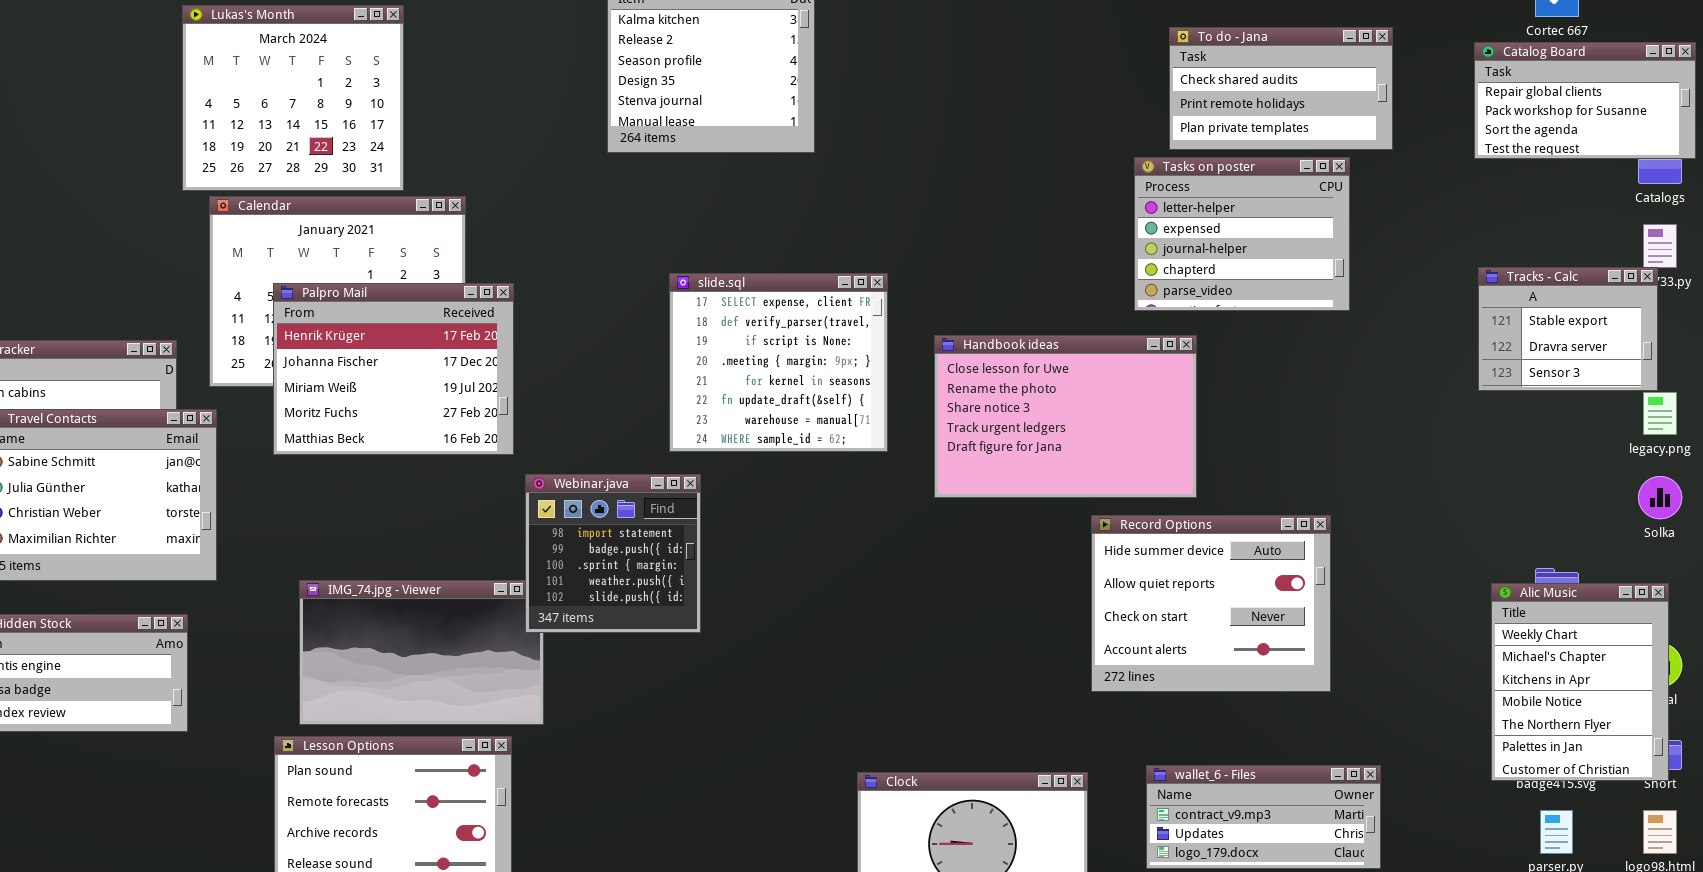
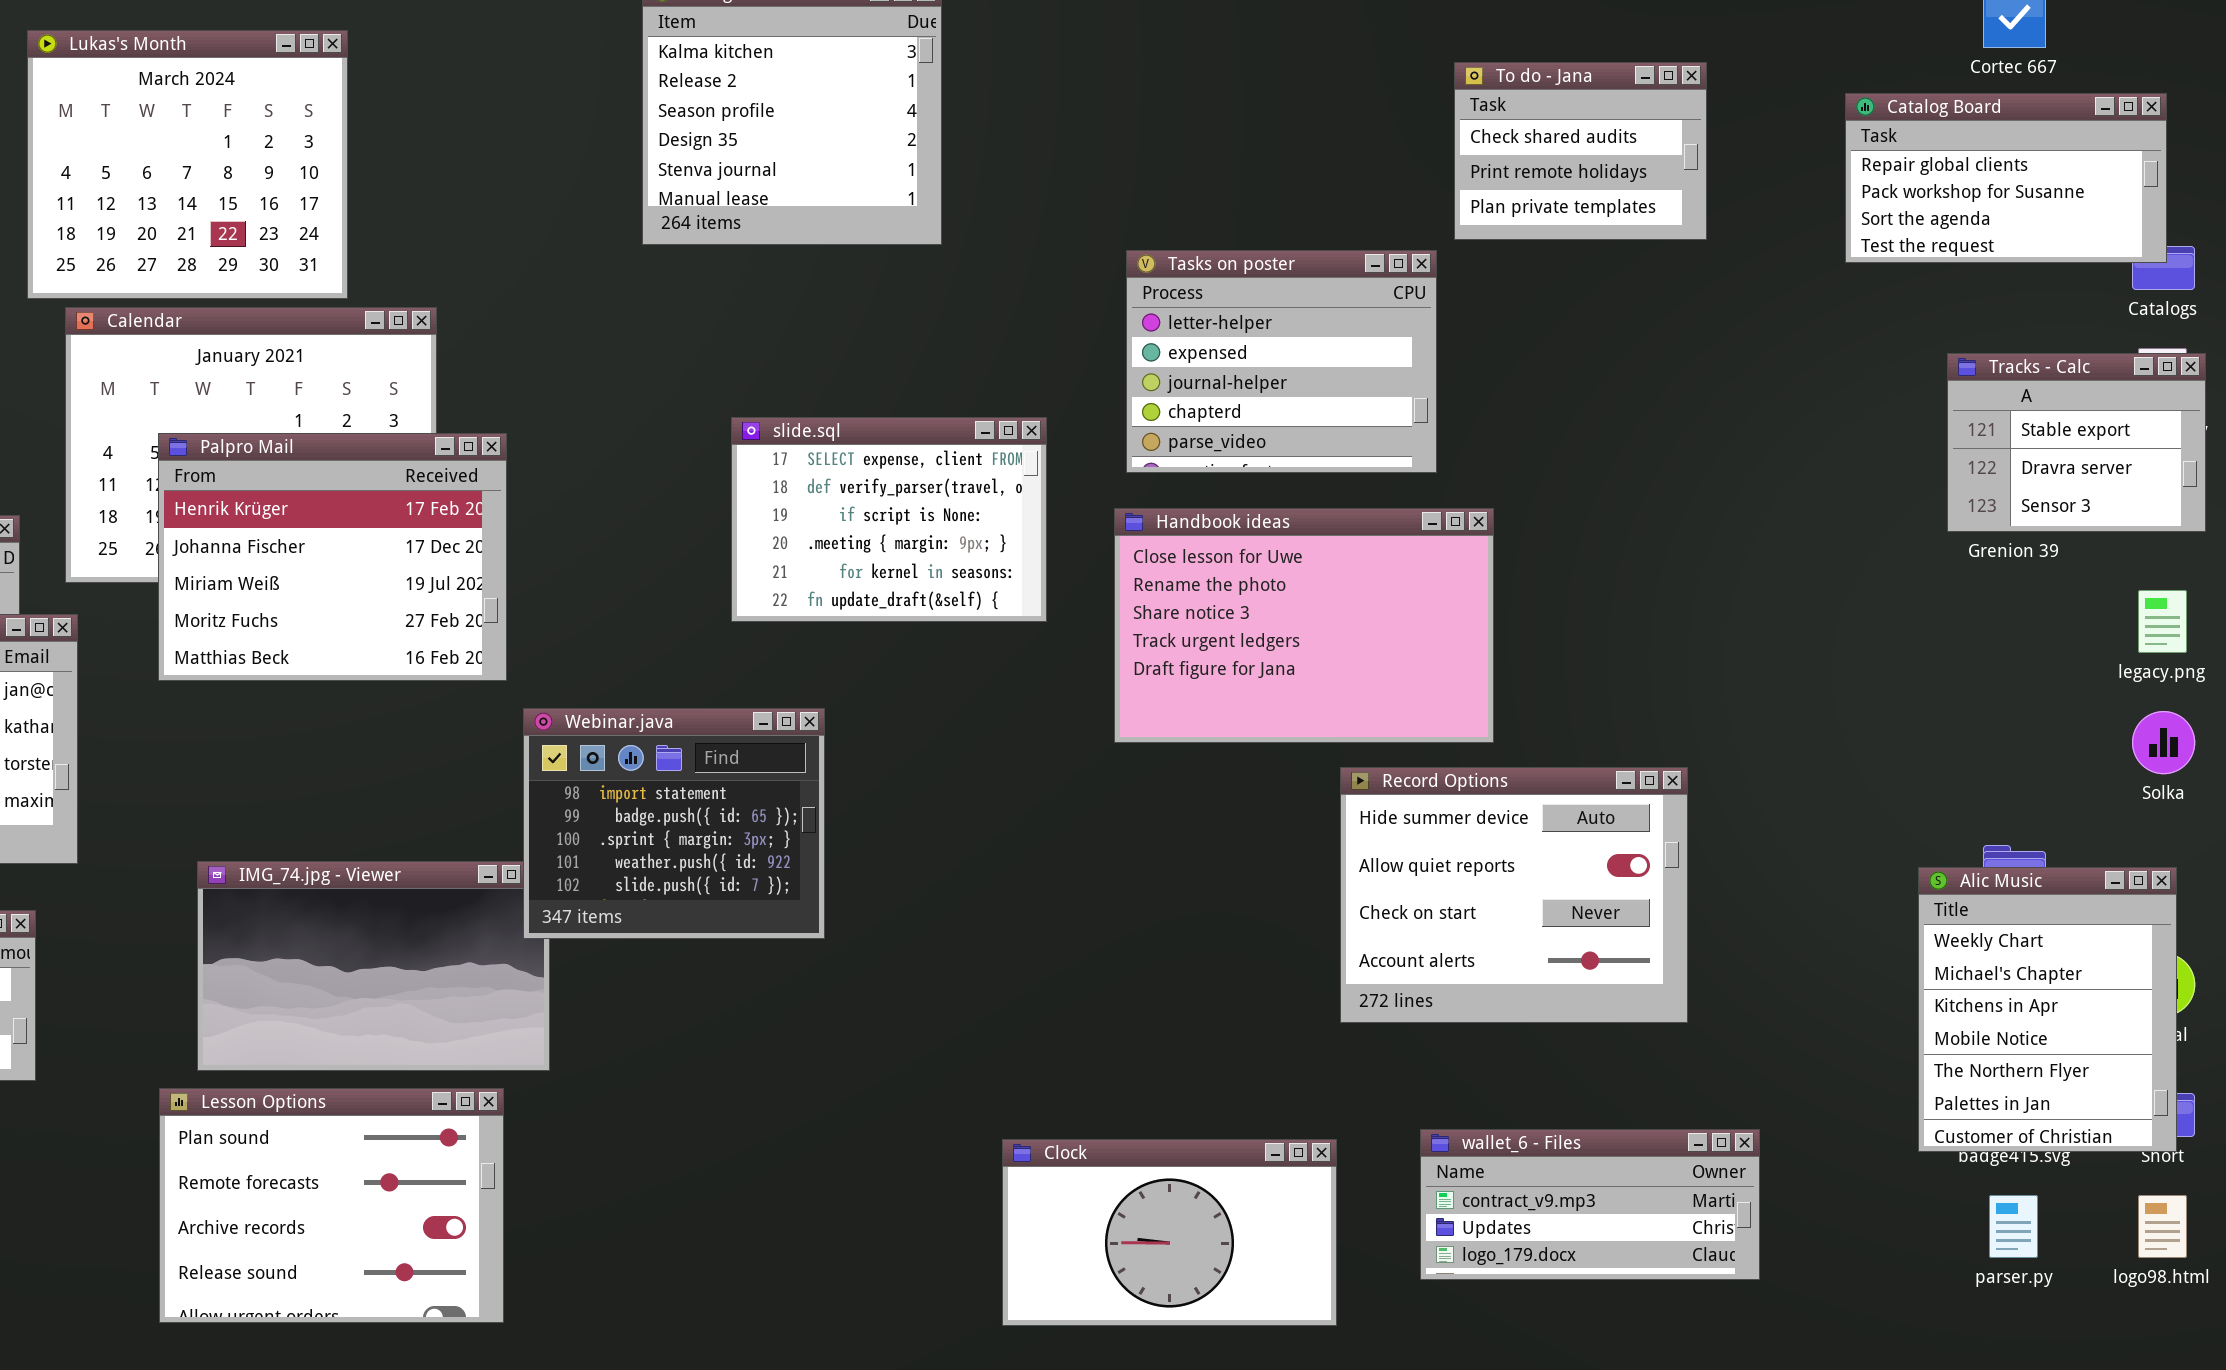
To do - Jana: [1169,27,1393,150] -> [1454,62,1707,240], resized
Catalog Board: [1474,42,1696,159] -> [1845,93,2167,263], moved
Tasks on poster: [1134,157,1350,311] -> [1126,250,1437,473], moved
Tracks - Calc: [1478,267,1658,391] -> [1947,353,2206,532], moved
slide.sql: [669,273,888,452] -> [731,417,1047,622], resized
Webinar.java: [525,474,701,633] -> [523,708,825,939], resized

